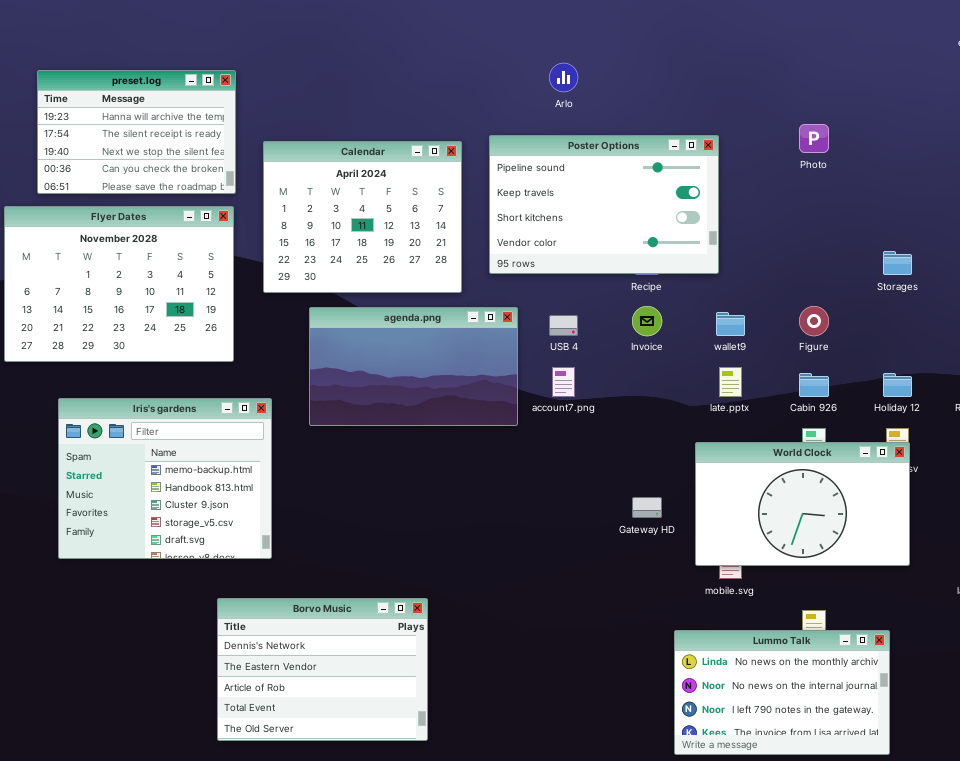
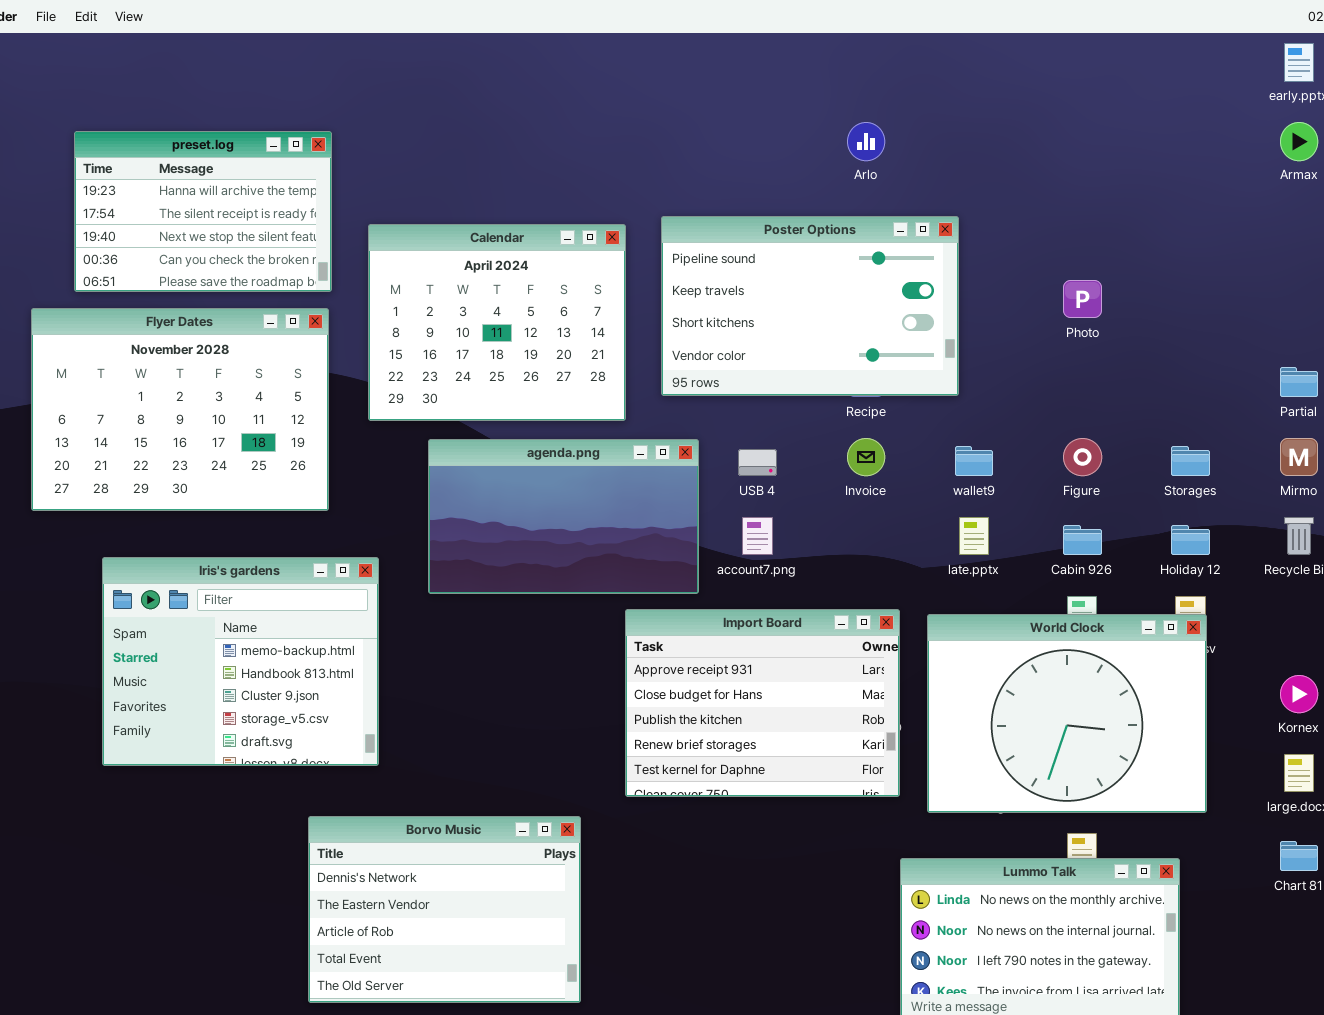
Arlo: [549,63,578,92] -> [847,122,885,161], moved
Photo: [799,124,829,153] -> [1063,280,1102,318], moved
Storages: [883,251,912,275] -> [1171,446,1210,476], moved
Import Board: none -> [625,609,900,797], opened
World Clock: [695,442,910,566] -> [927,614,1207,813], resized

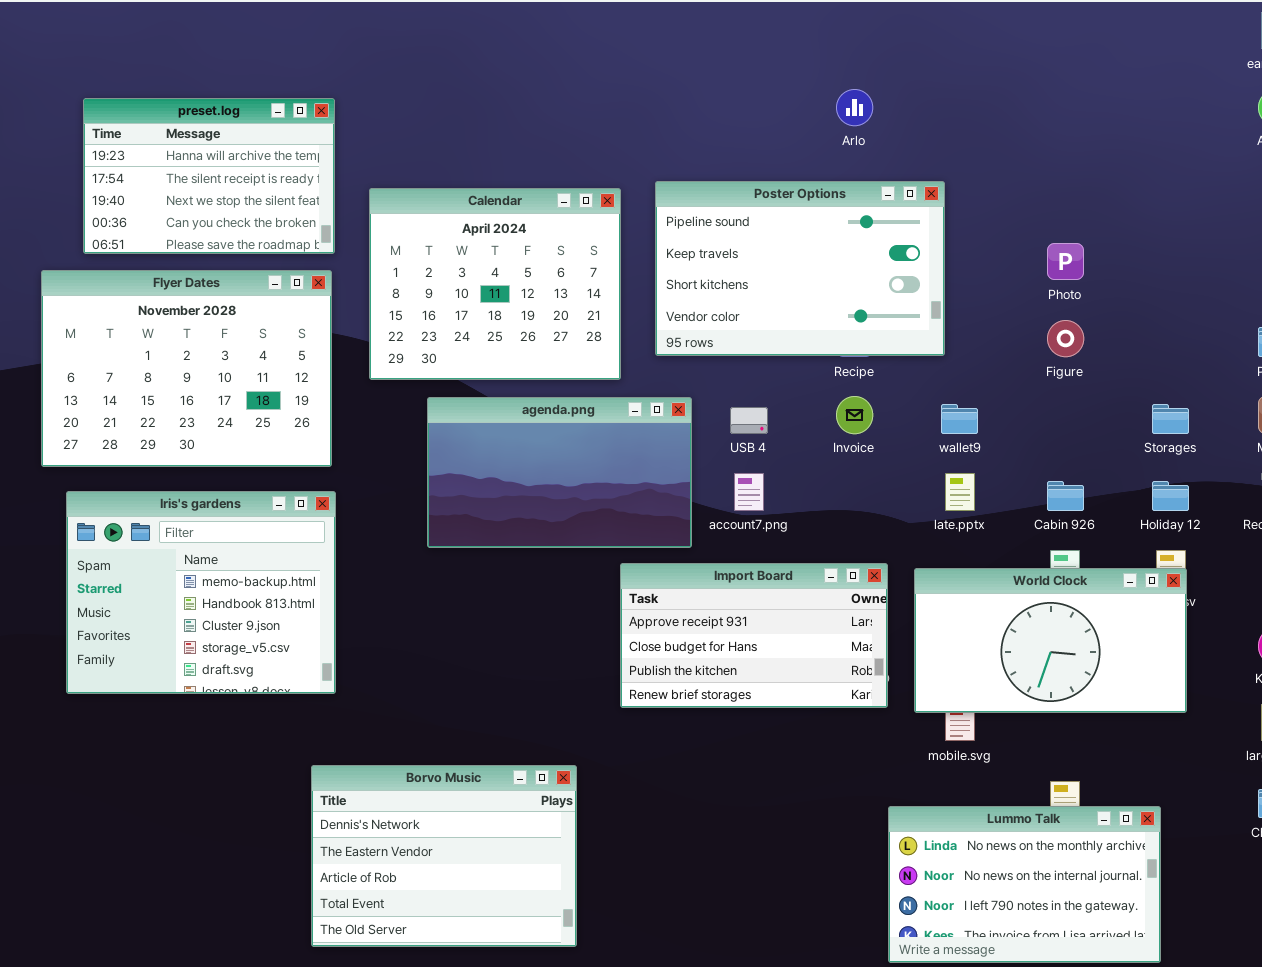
Figure: [1063,438,1102,476] -> [1047,320,1084,357], moved
Iris's gardens: [102,557,379,766] -> [66,491,336,694], moved
Import Board: [625,609,900,797] -> [620,563,888,708], resized
World Clock: [927,614,1207,813] -> [914,568,1187,713], resized

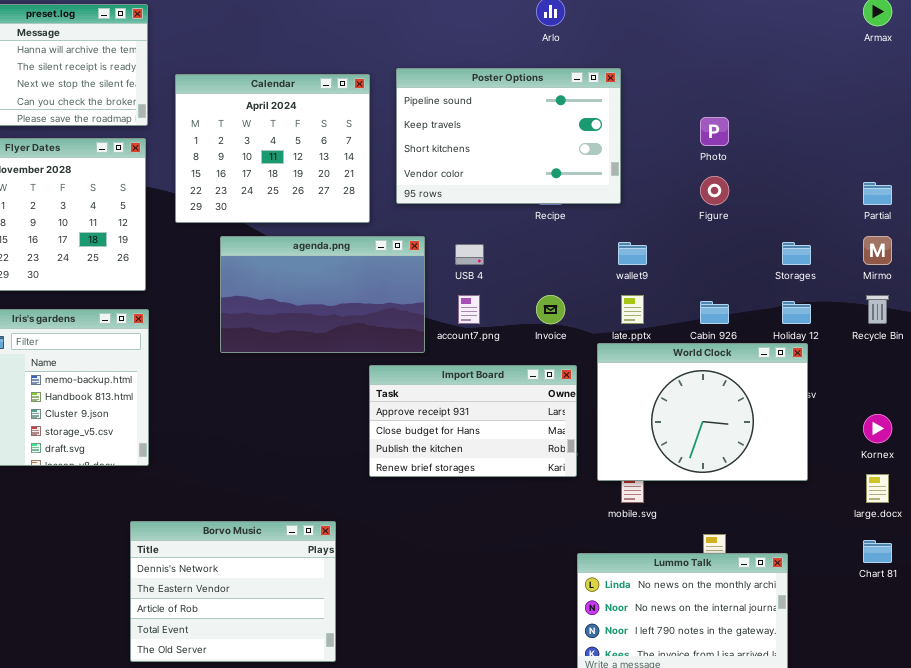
Invoice: [836,396,873,434] -> [536,295,565,324], moved
World Clock: [914,568,1187,713] -> [597,343,808,481], resized

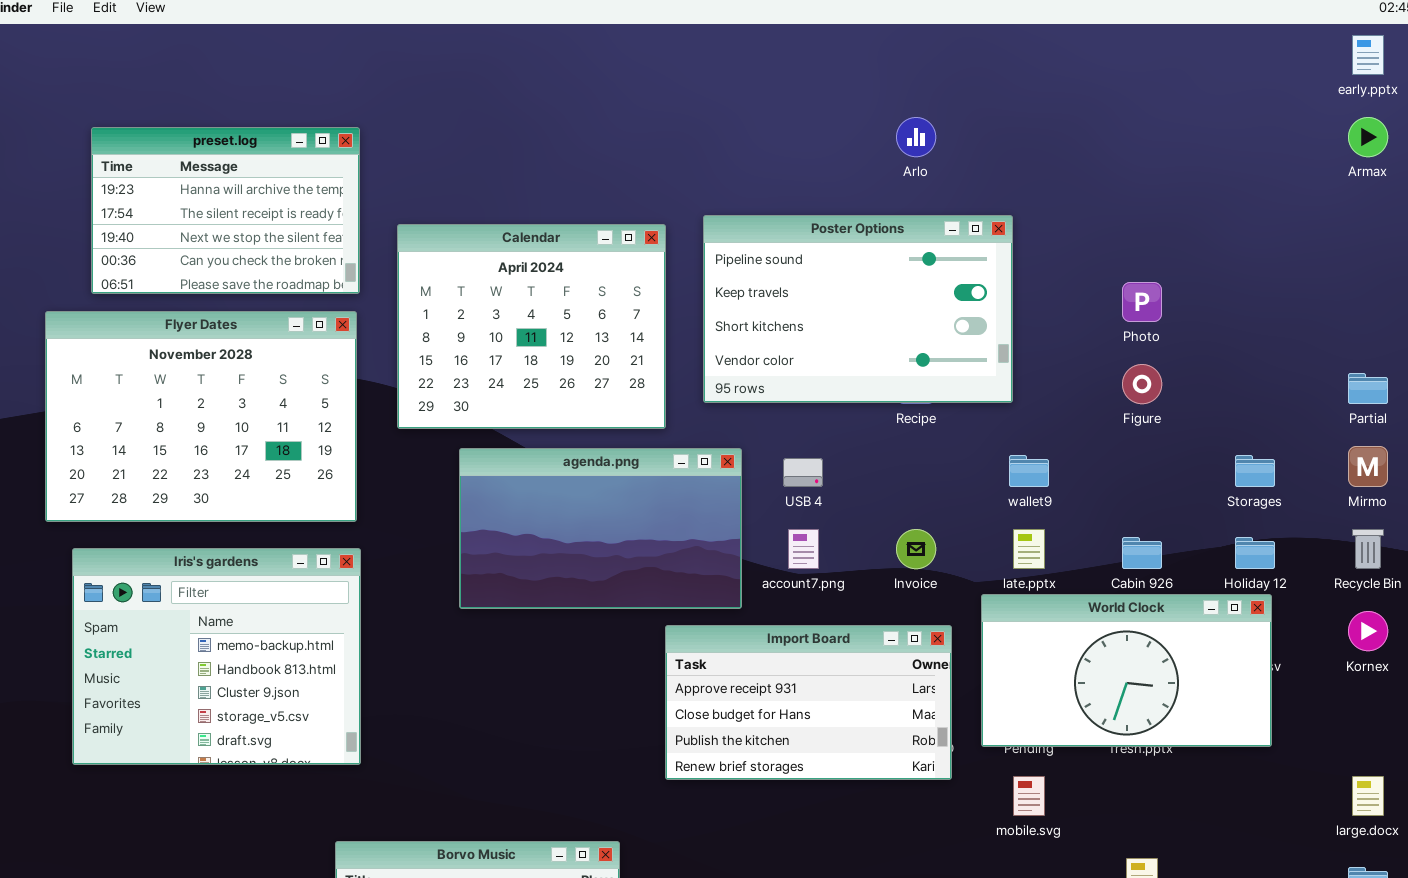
World Clock: [597,343,808,481] -> [981,594,1272,747], resized
Kornex: [863,414,892,443] -> [1348,611,1388,651], moved

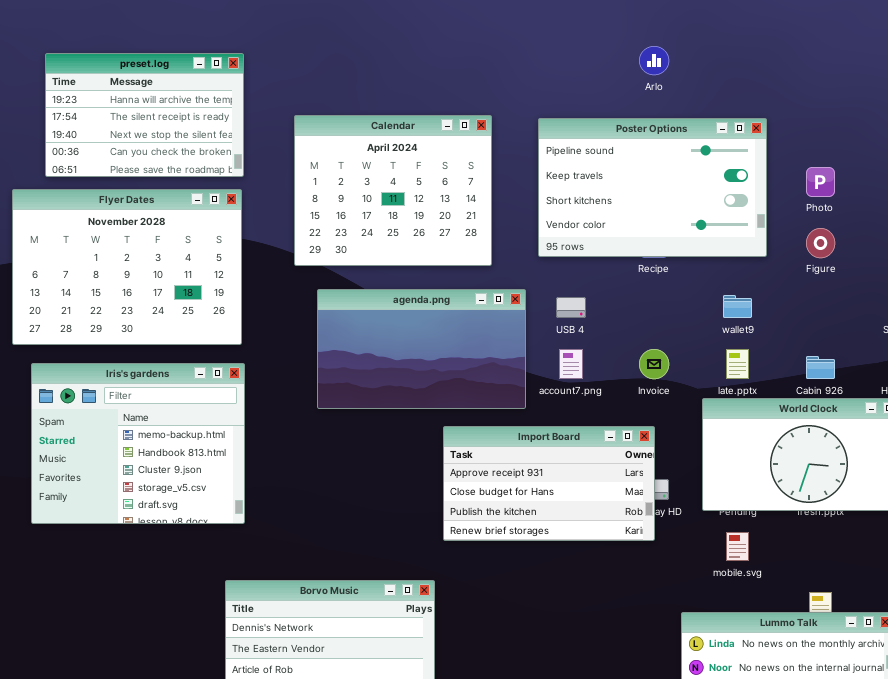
Poster Options: [703,215,1013,403] -> [538,118,767,257], moved
Calendar: [397,224,666,429] -> [294,115,492,266], moved
Import Board: [665,625,952,780] -> [443,426,655,541], moved

